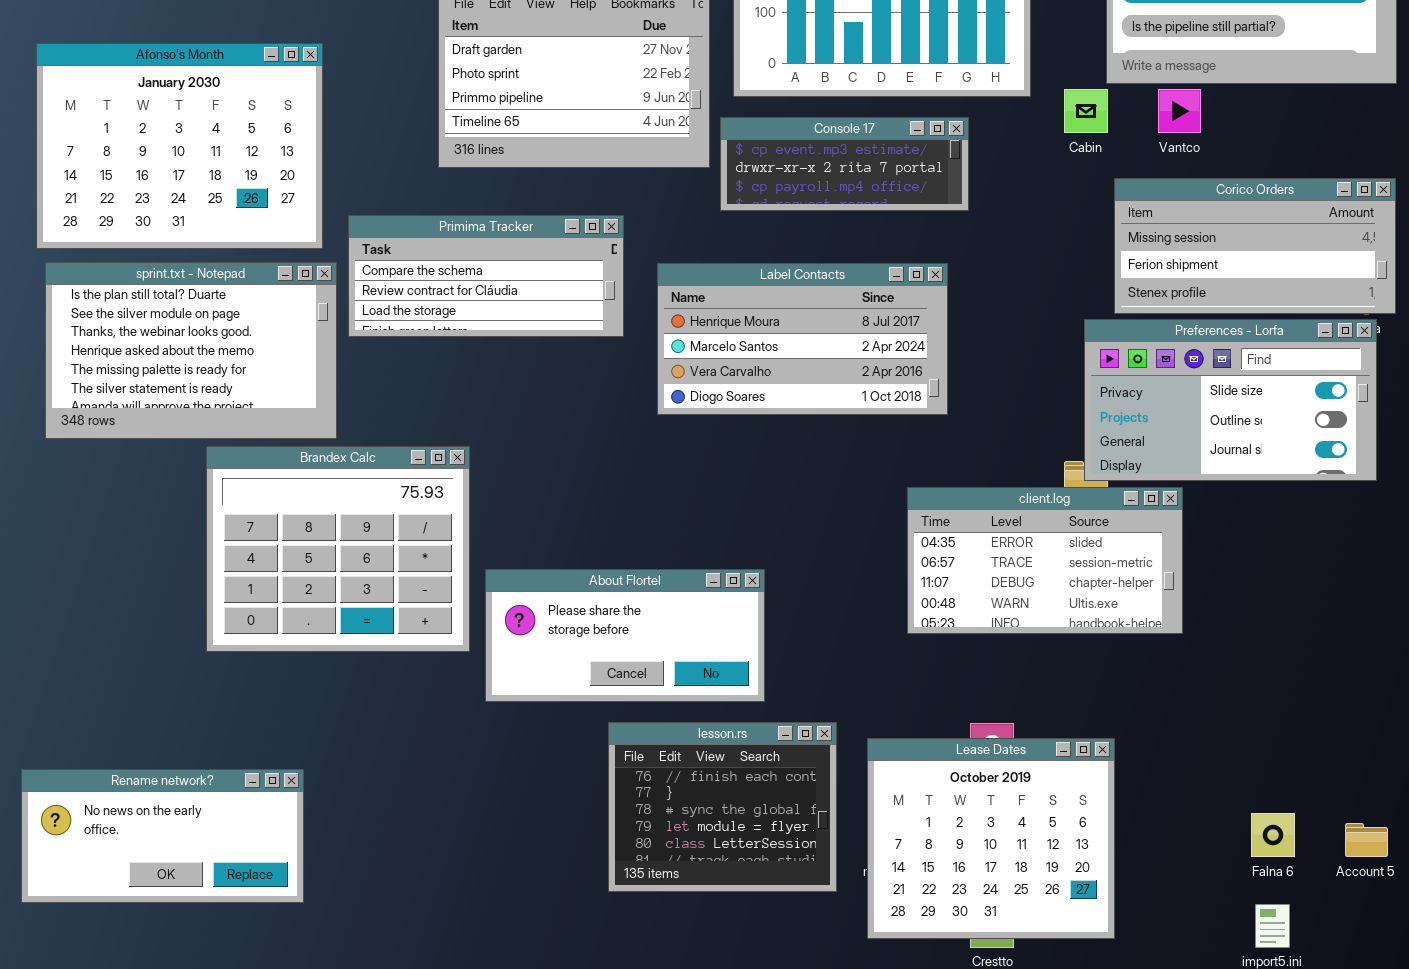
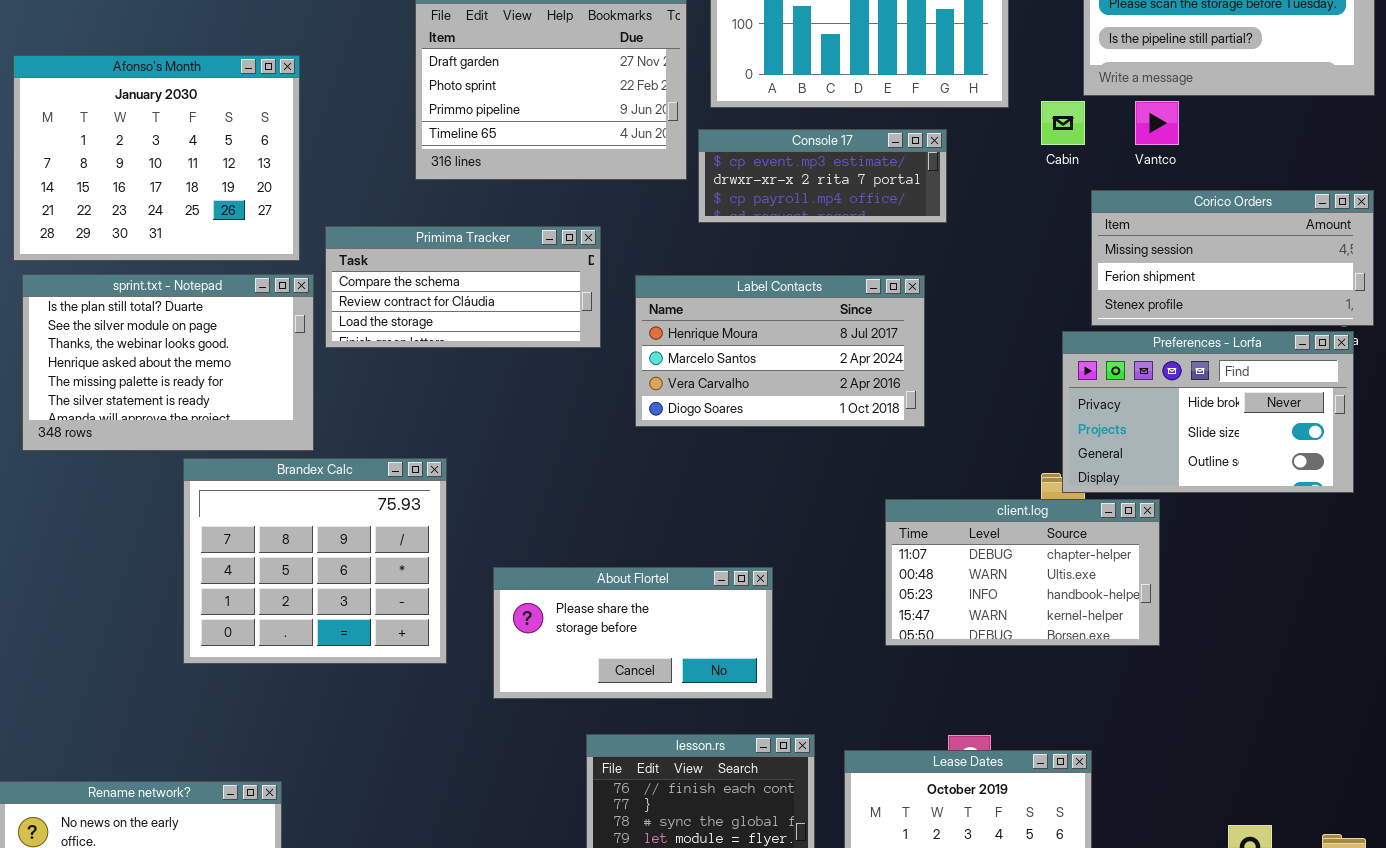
Preferences - Lorfa: [1084,319,1377,481] -> [1062,331,1354,493], scrolled up 1 row
client.log: [907,487,1183,634] -> [885,499,1160,646], scrolled down 2 rows
About Flortel: [485,569,765,702] -> [493,567,773,699], moved

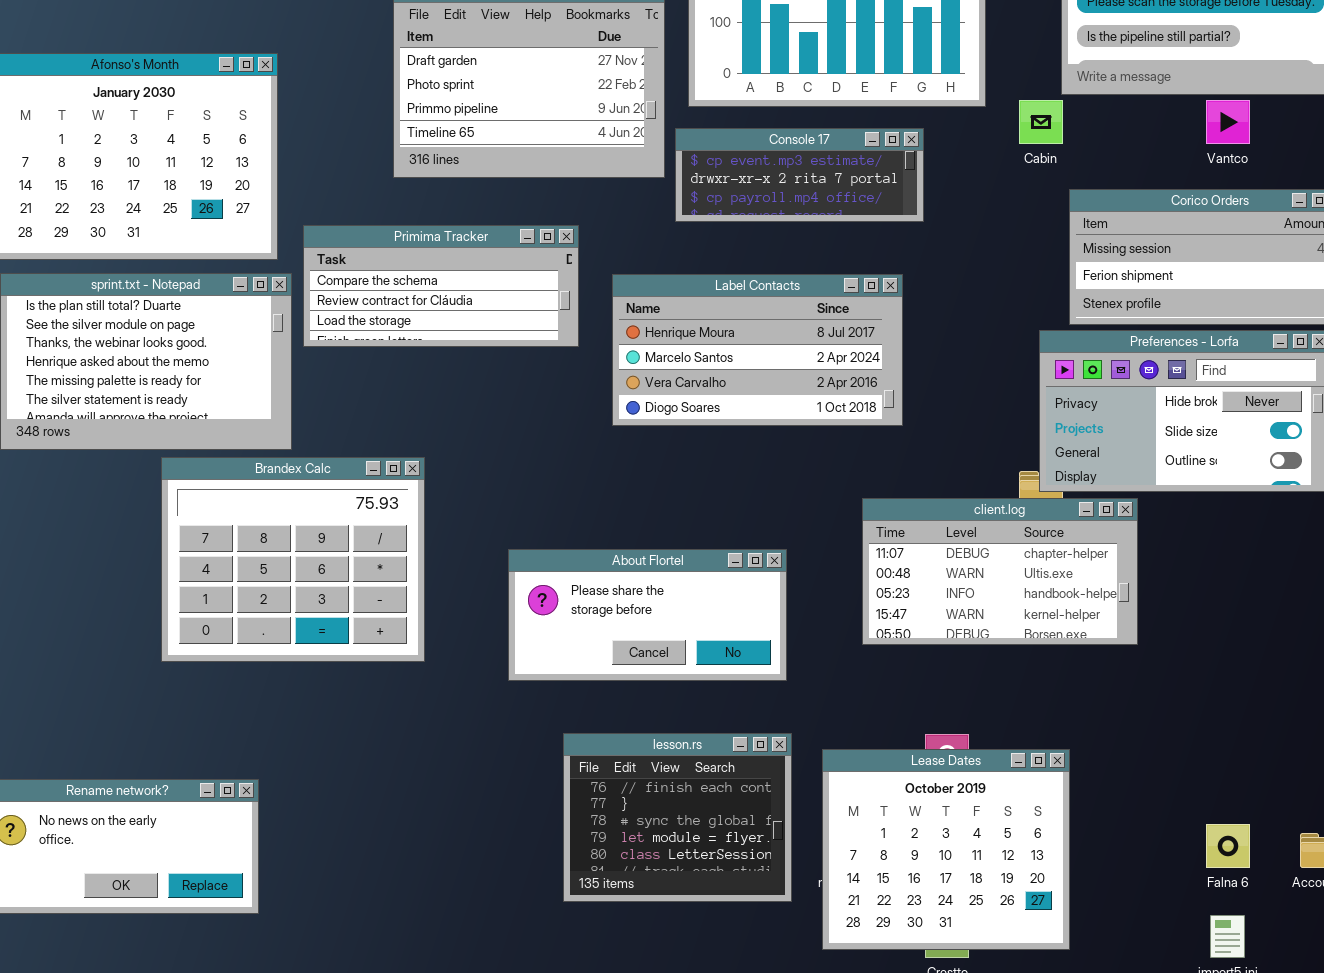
Vantco: [1135,101,1179,145] -> [1206,100,1250,144], moved
About Flortel: [493,567,773,699] -> [508,549,787,681], moved

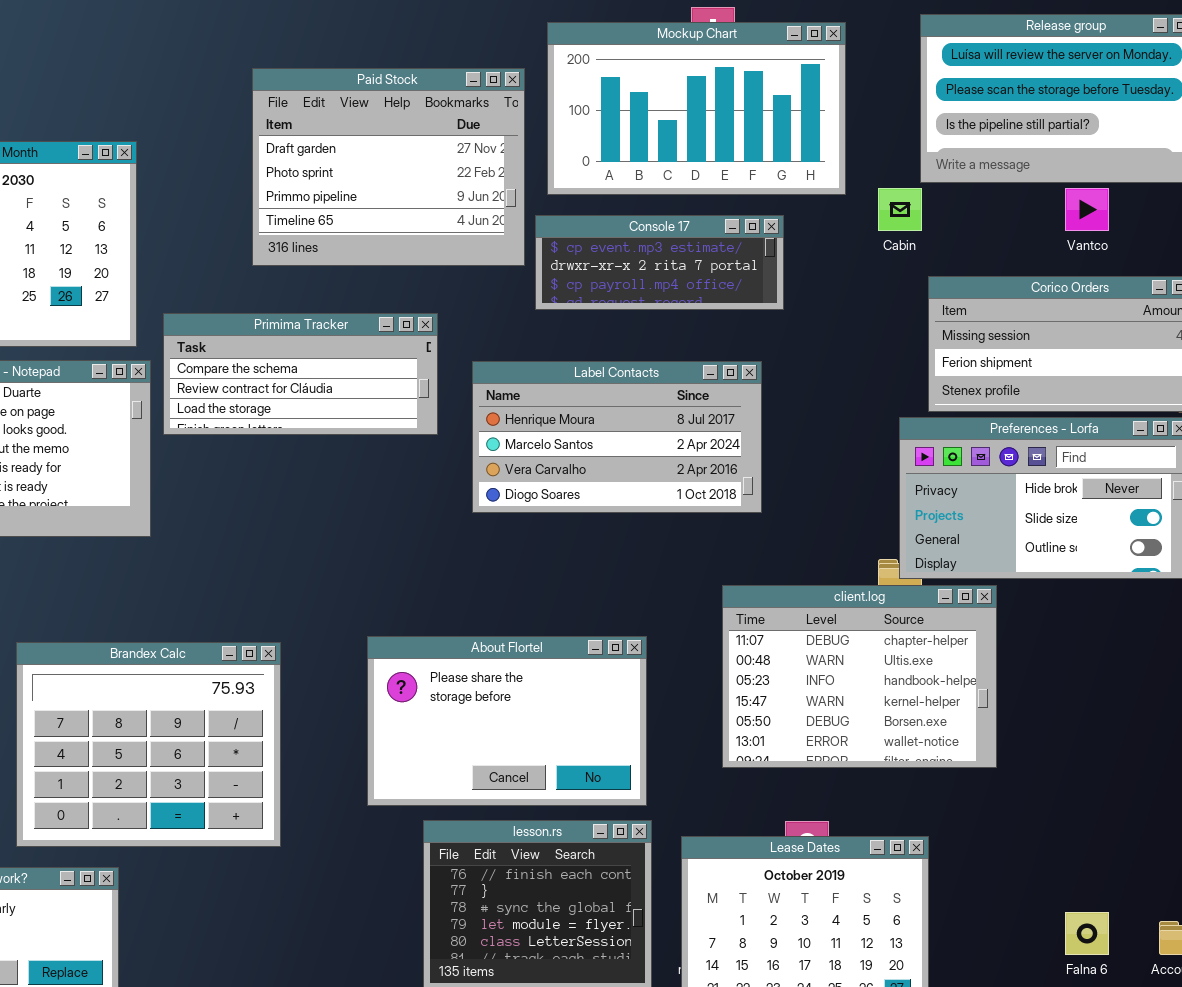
Brandex Calc: [161,457,425,662] -> [16,642,281,847], moved
client.log: [862,498,1138,645] -> [722,585,997,768], resized
About Flortel: [508,549,787,681] -> [367,636,647,806], resized

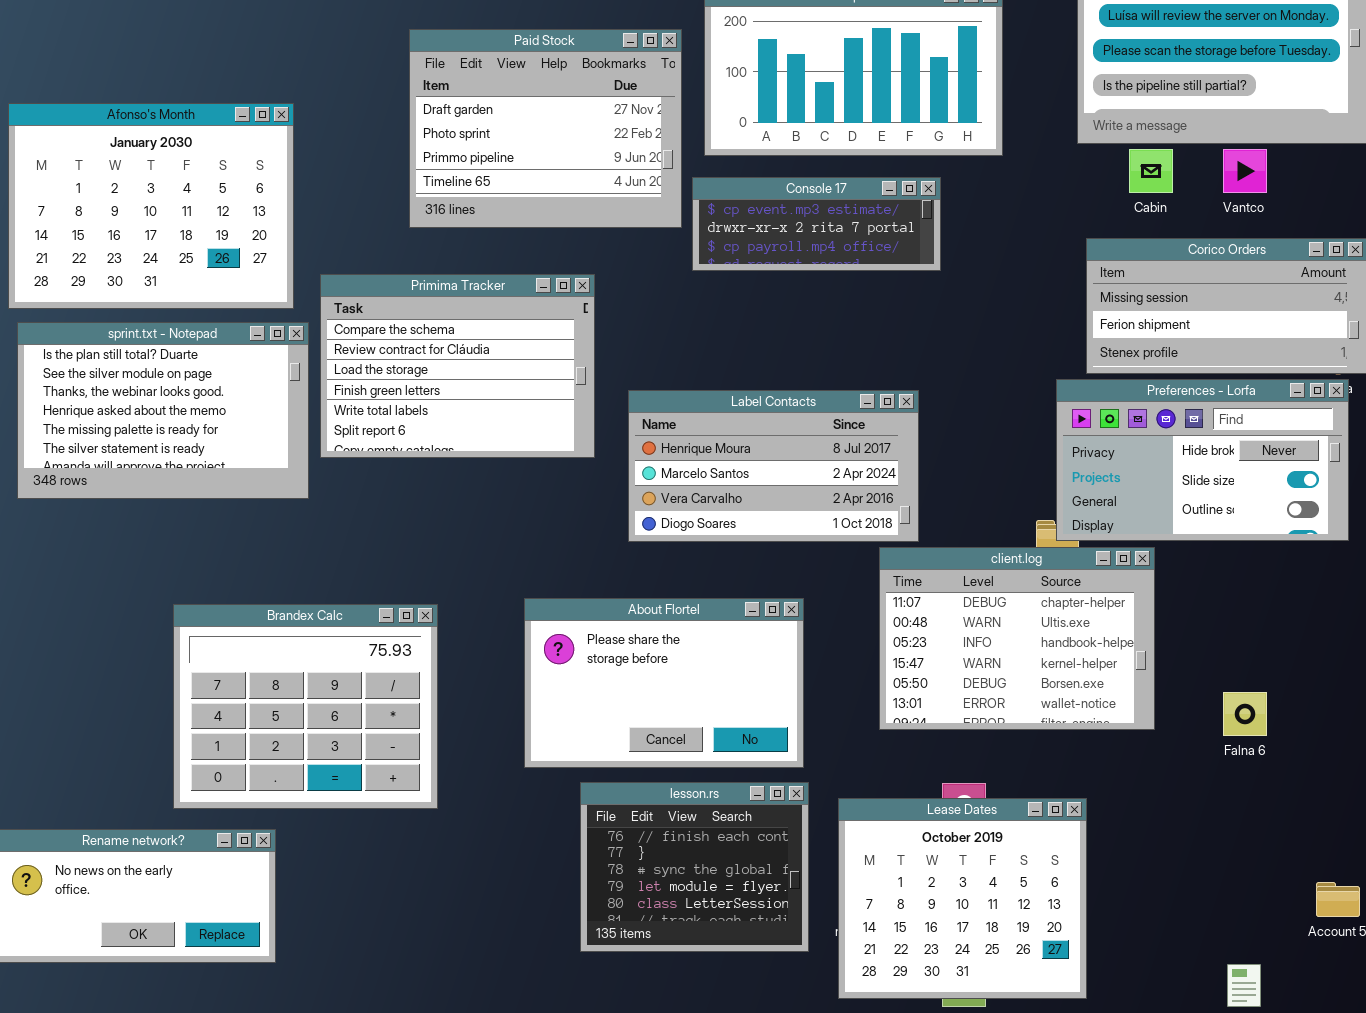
Cabin: [878,188,922,231] -> [1129,149,1173,193], moved
Primima Tracker: [163,313,438,435] -> [320,274,595,458], resized
Label Contacts: [472,361,762,513] -> [628,390,919,542], moved
Falna 6: [1065,912,1109,955] -> [1223,692,1267,736], moved

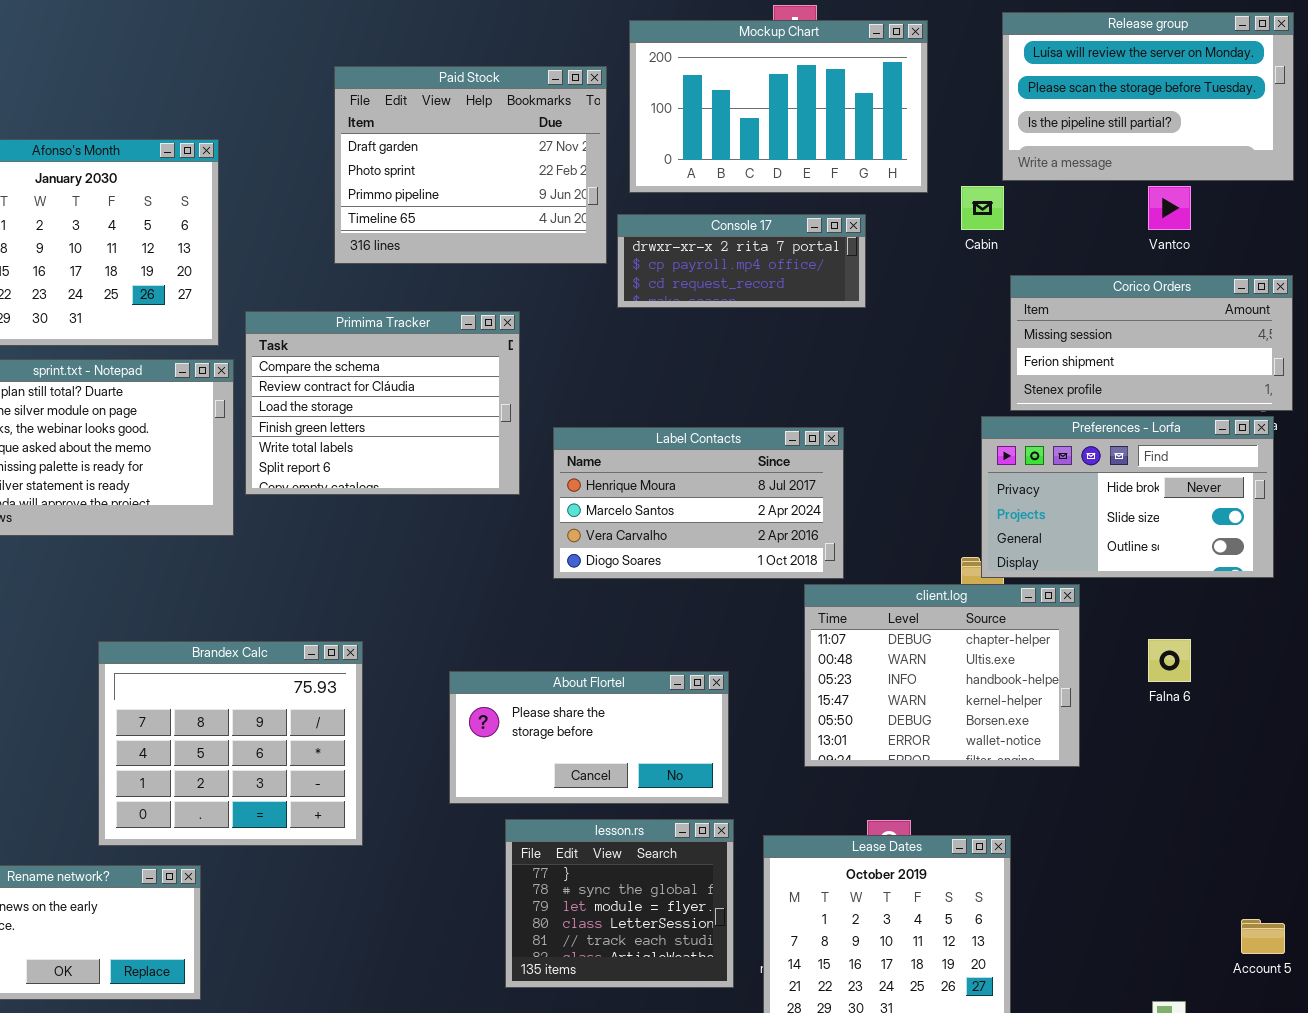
Cabin: [1129,149,1173,193] -> [961,186,1004,230], moved
Console 17: [692,177,941,271] -> [617,214,866,308], scrolled down 1 row
About Flortel: [524,598,804,768] -> [449,671,729,804], resized
Falna 6: [1223,692,1267,736] -> [1148,639,1191,682], moved
lesson.rs: [580,782,809,952] -> [505,819,734,988], scrolled down 1 row

